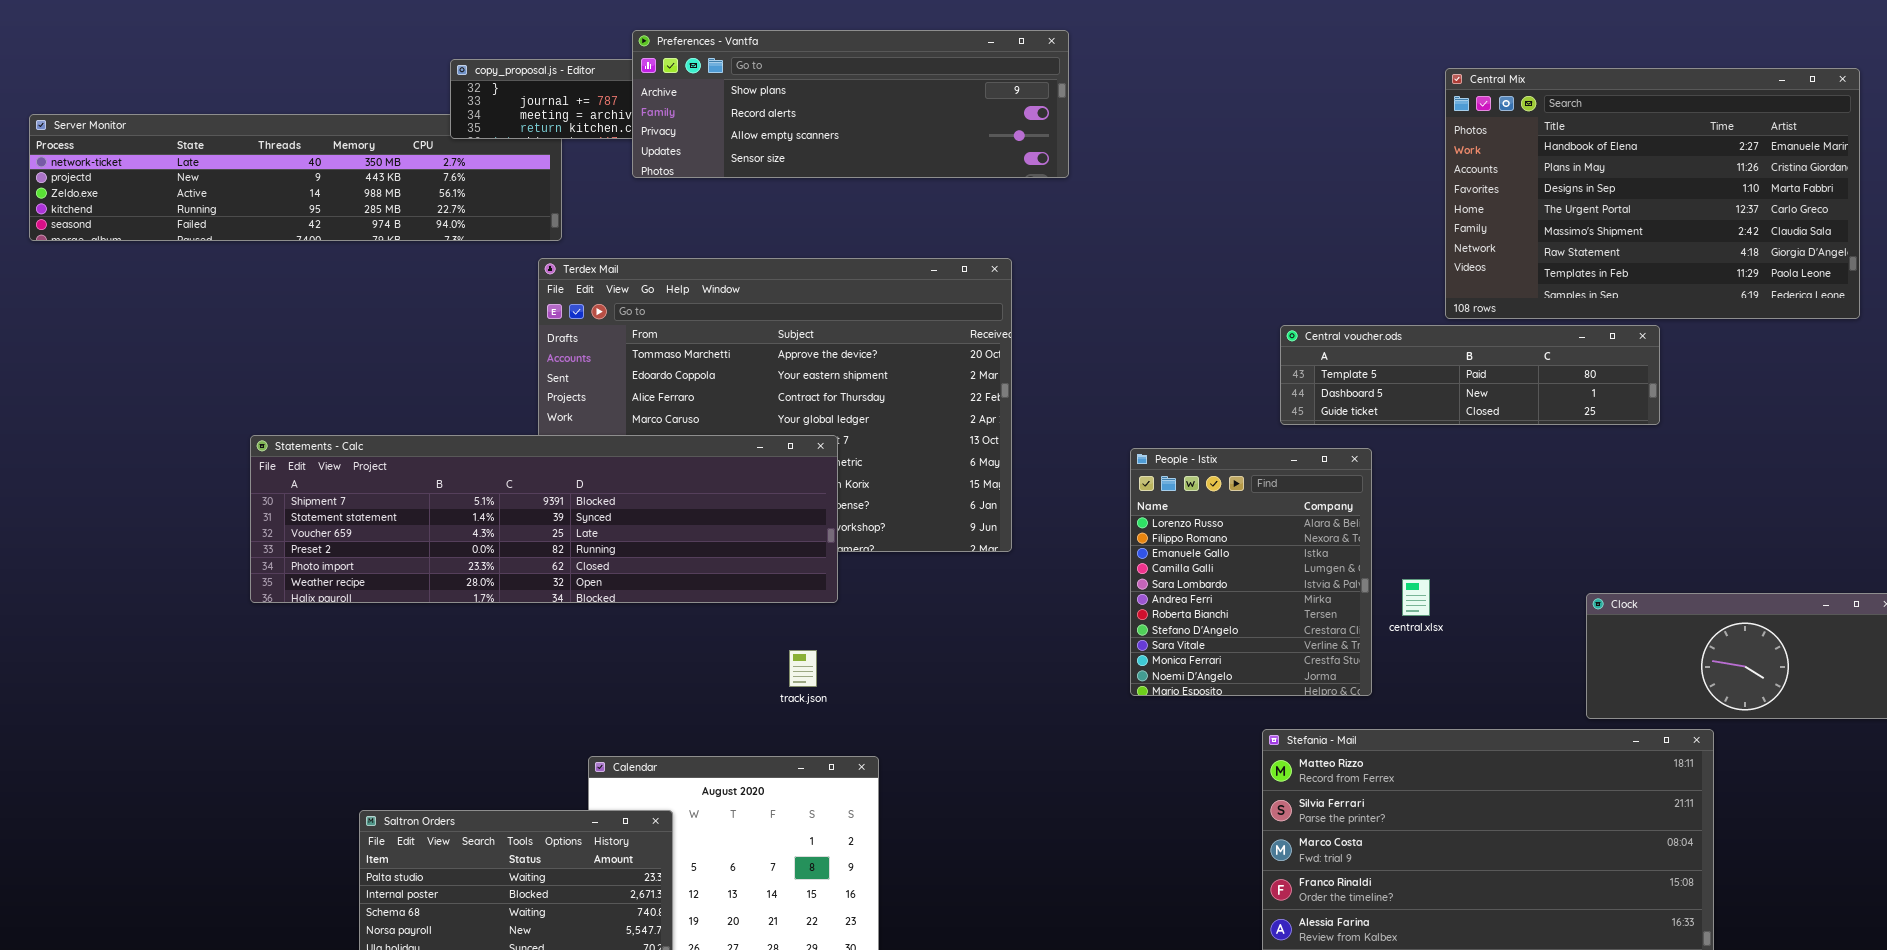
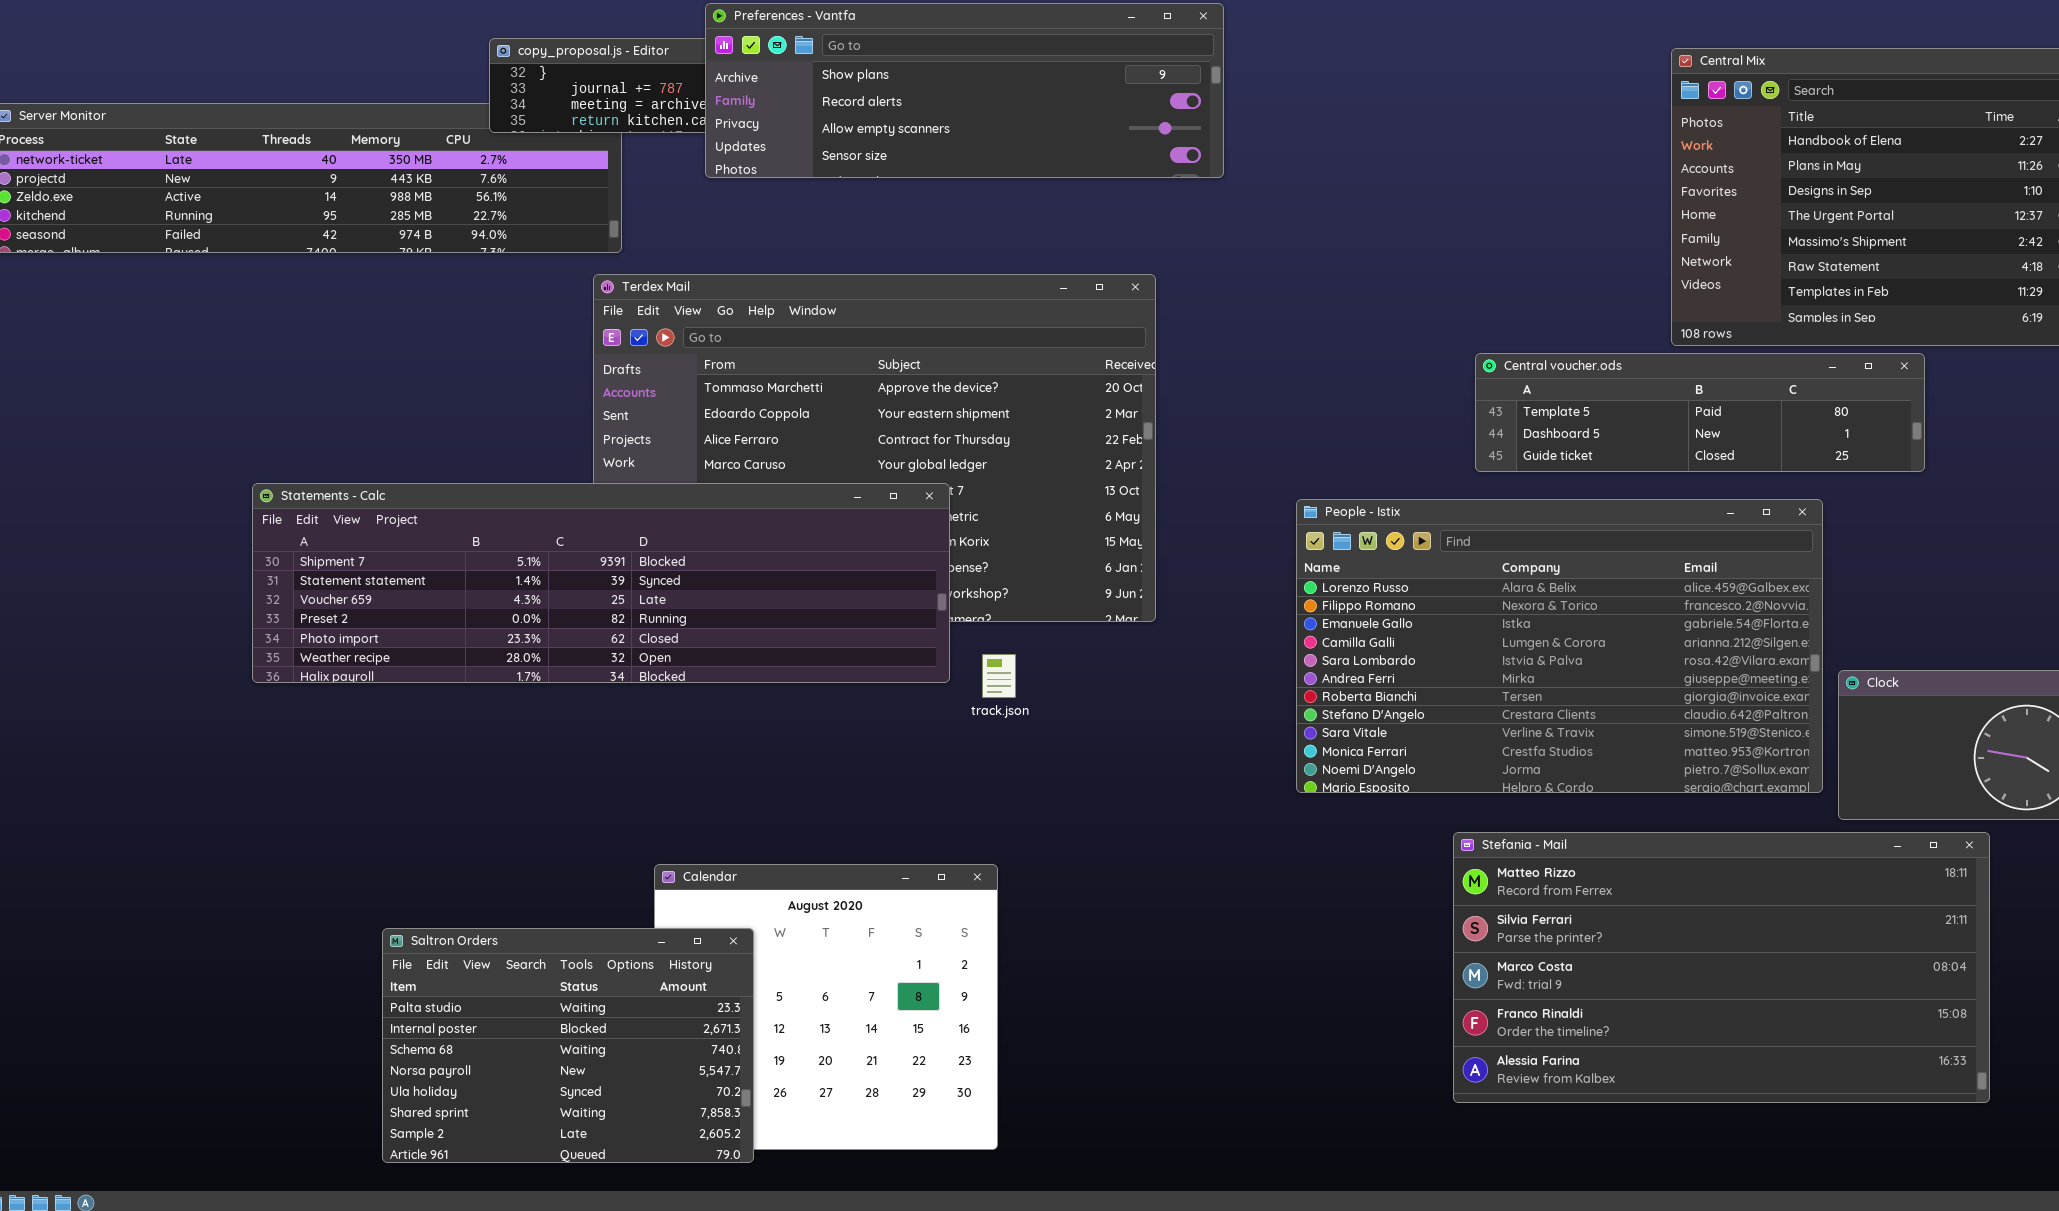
People - Istix: [1130,448,1372,696] -> [1296,499,1823,793], resized
track.json: [789,650,817,687] -> [982,654,1016,698], moved

